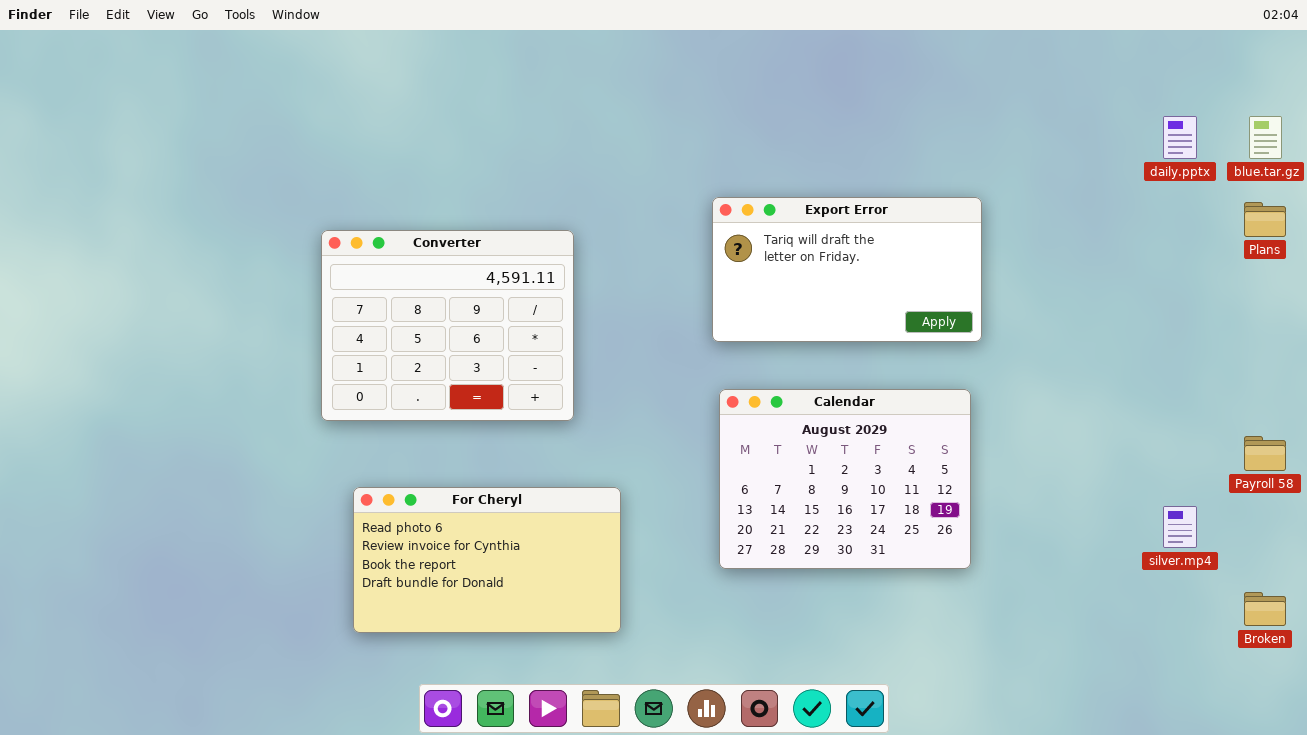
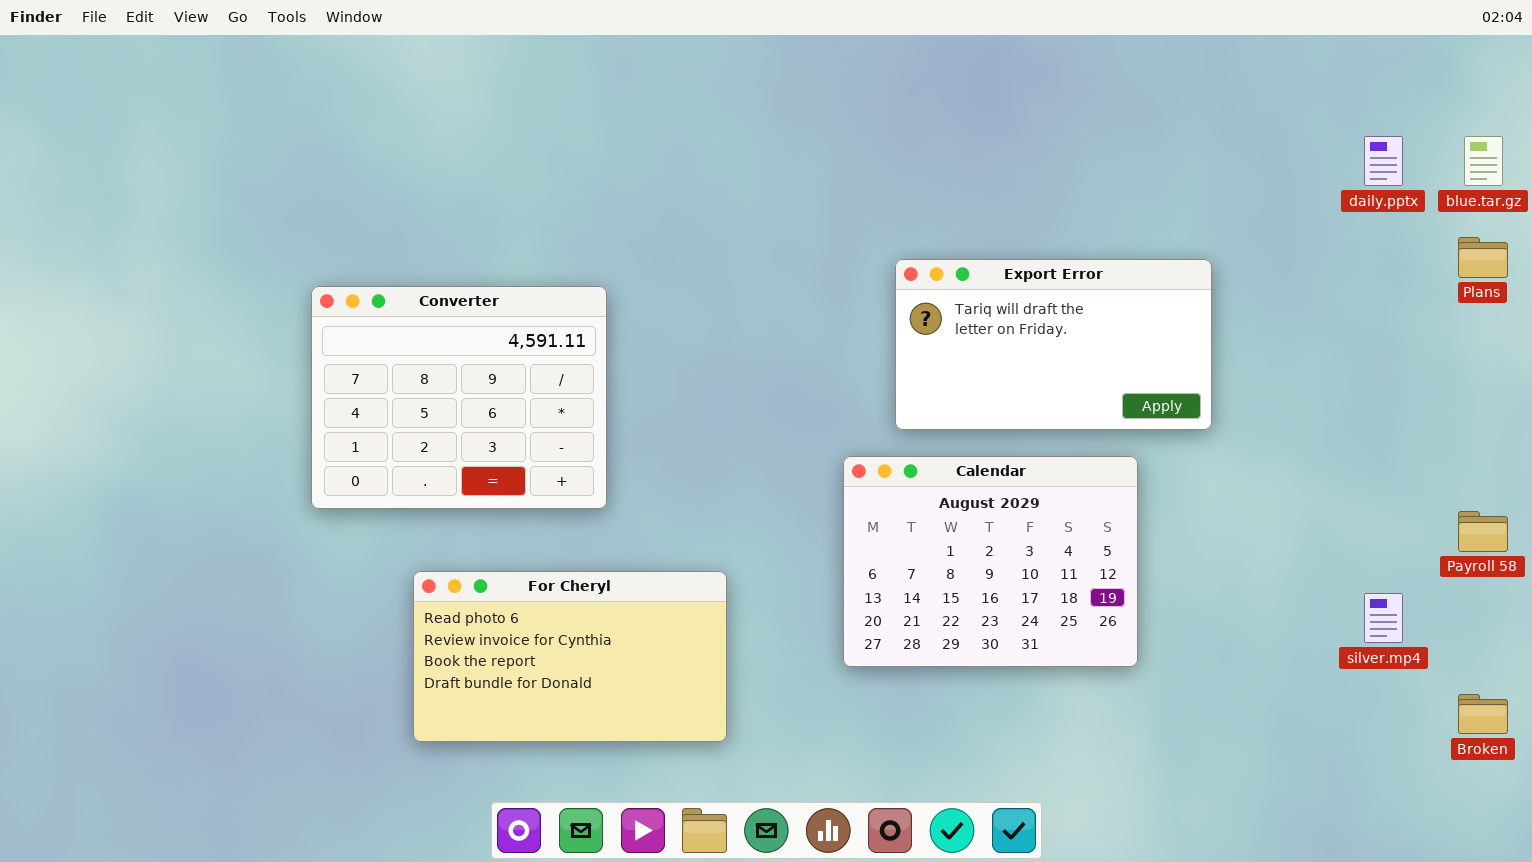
Export Error: [712,197,982,342] -> [895,259,1212,430], moved
Converter: [321,230,574,421] -> [311,286,607,509], moved

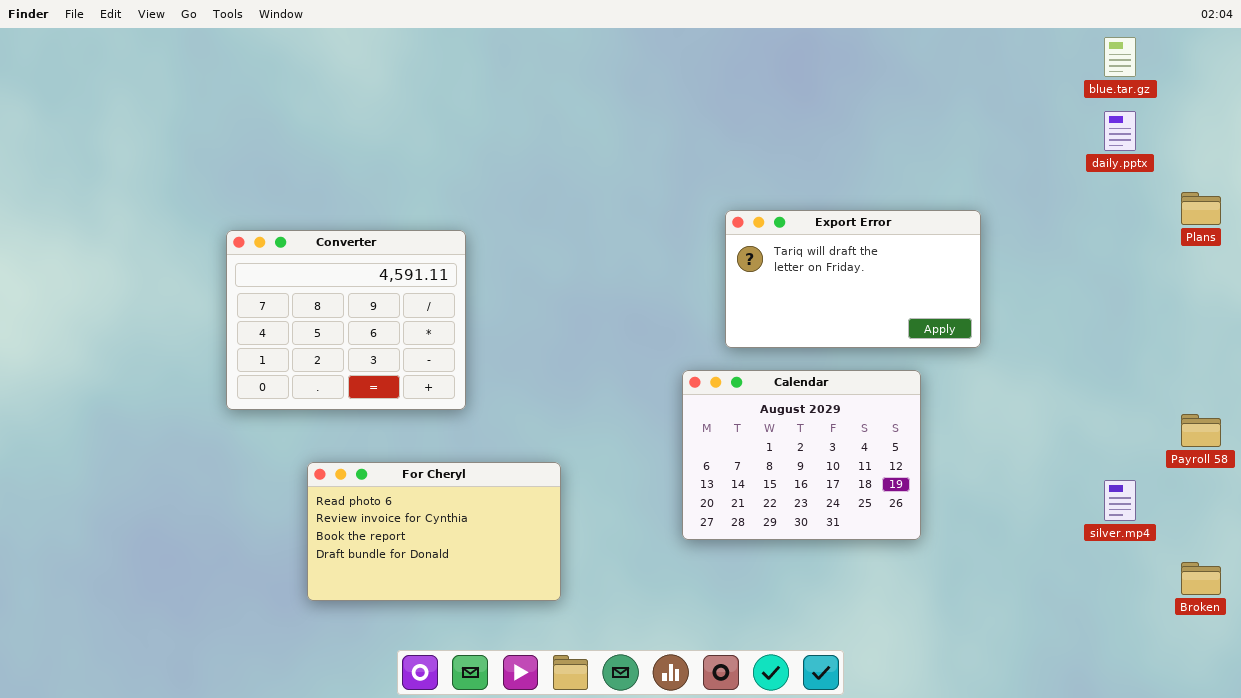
blue.tar.gz: [1464,136,1503,186] -> [1104,37,1136,77], moved
Converter: [311,286,607,509] -> [226,230,466,410], moved
For Cheryl: [413,571,727,742] -> [307,462,561,601], moved

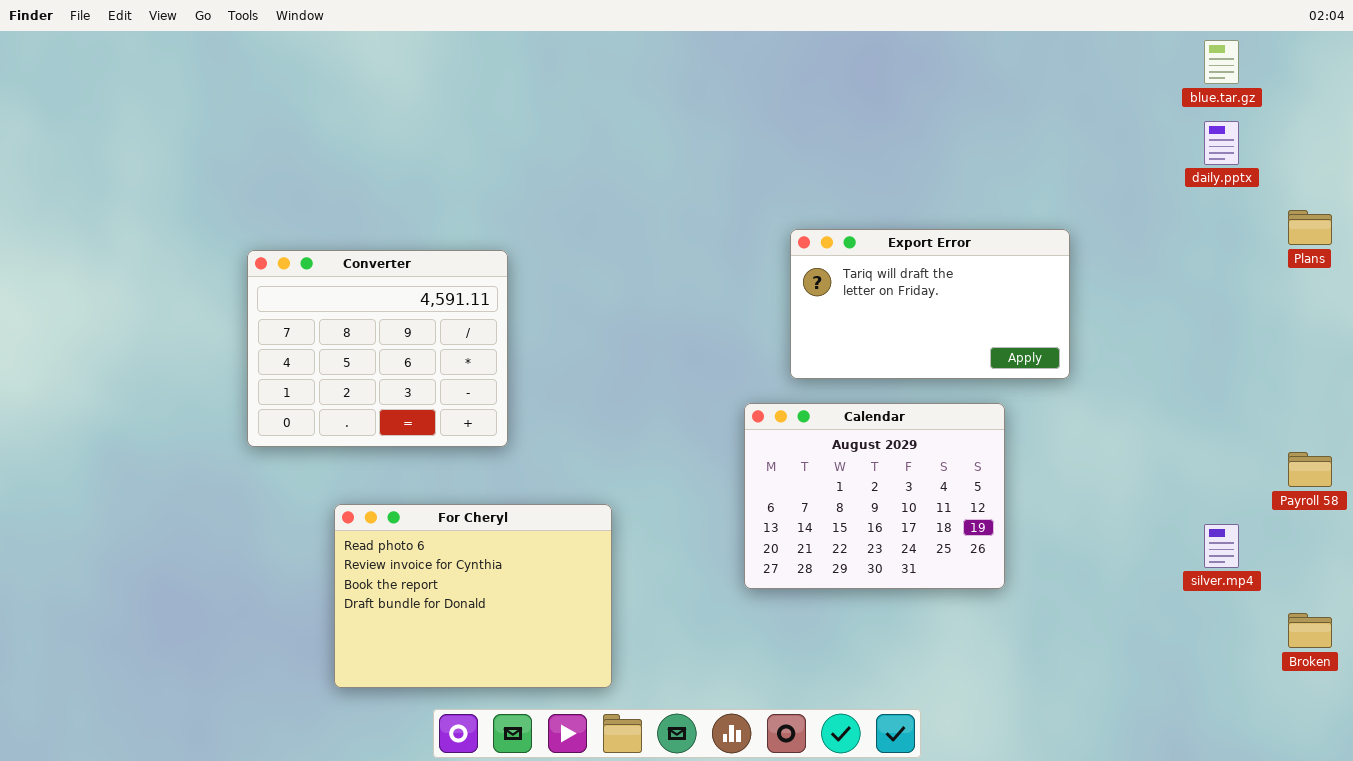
For Cheryl: [307,462,561,601] -> [334,504,612,688], resized

